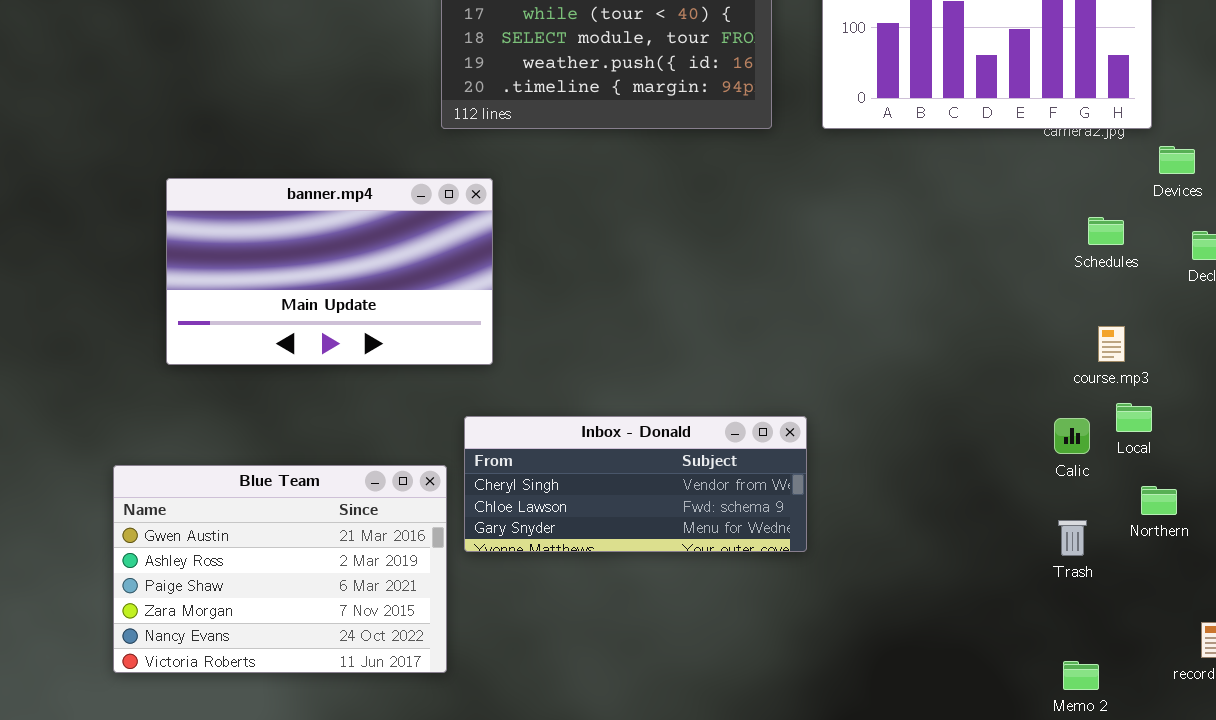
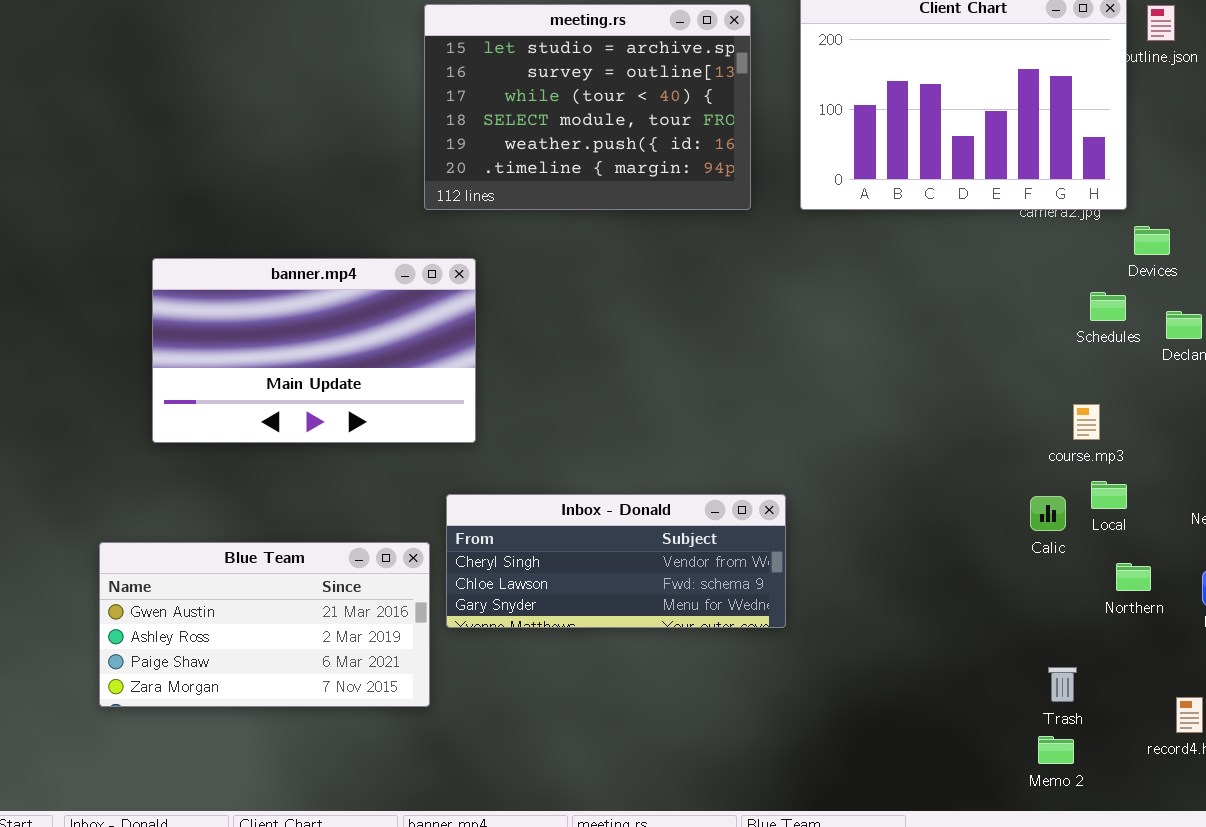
Schedules: [1088,217,1124,245] -> [1090,292,1126,321], moved
Blue Team: [113,465,447,673] -> [99,542,430,707], resized
Trash: [1058,520,1087,556] -> [1048,667,1077,702], moved

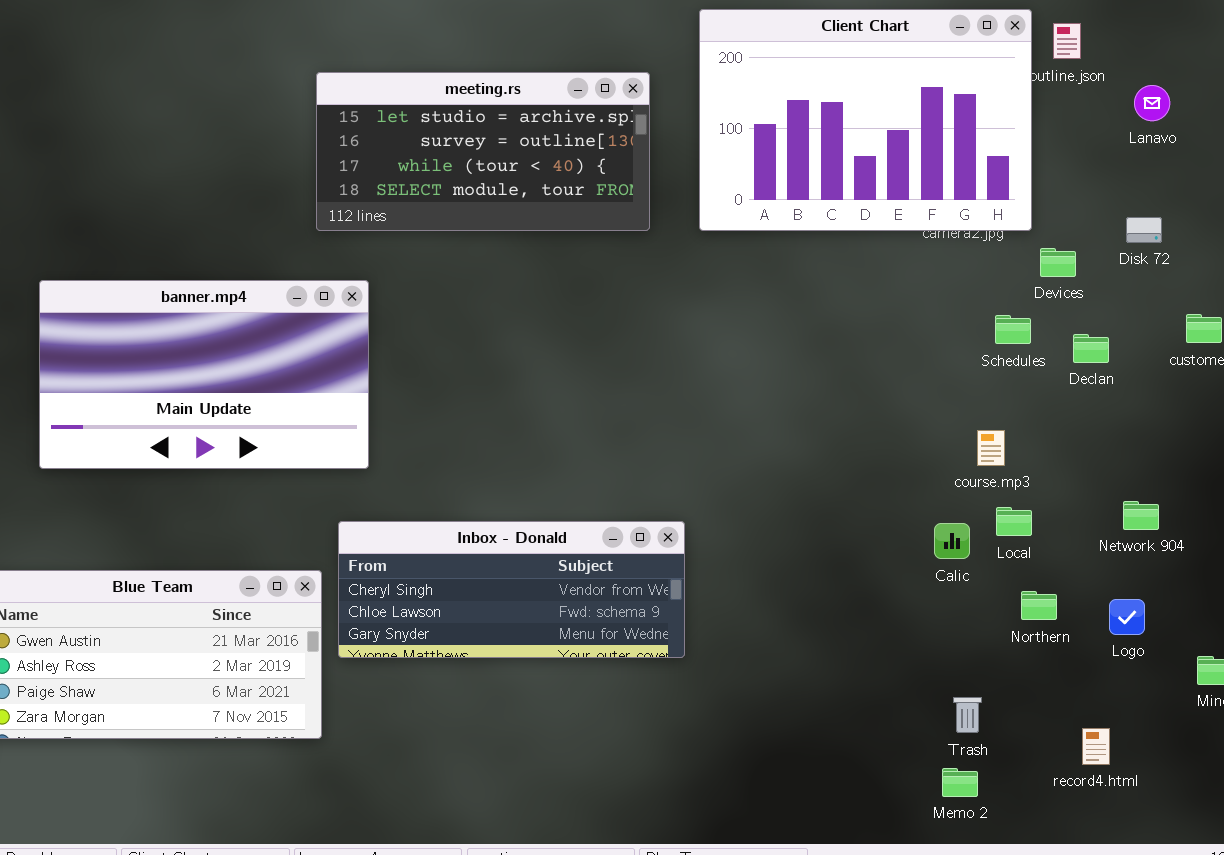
meeting.rs: [424,4,751,210] -> [316,72,650,231], resized

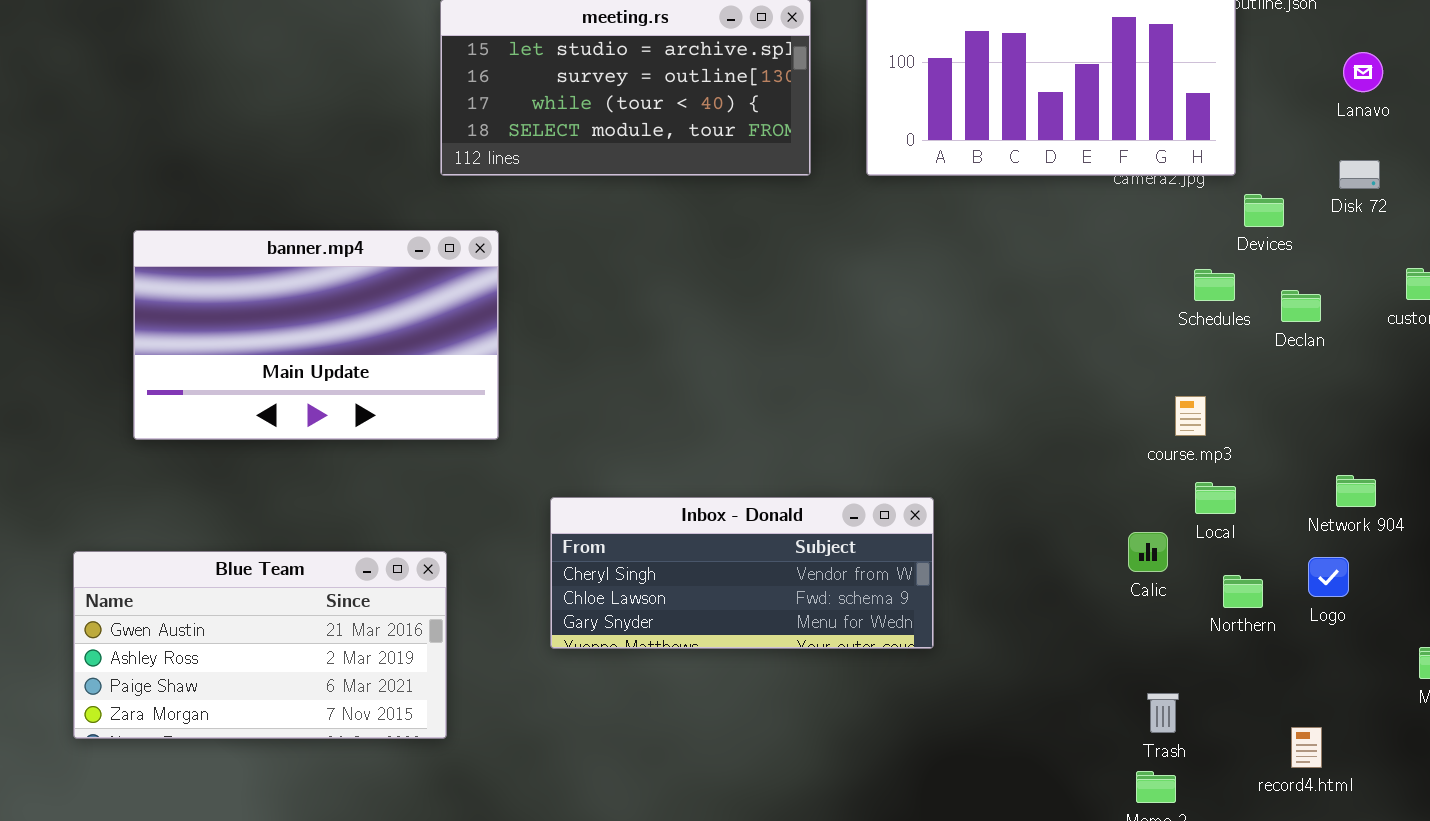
Lanavo: [1134,85,1170,121] -> [1343,52,1383,92], moved
Inbox - Donald: [338,521,685,658] -> [550,497,934,649], moved
Calic: [934,523,970,559] -> [1128,532,1168,572], moved
Logo: [1109,599,1145,635] -> [1308,557,1349,597], moved

